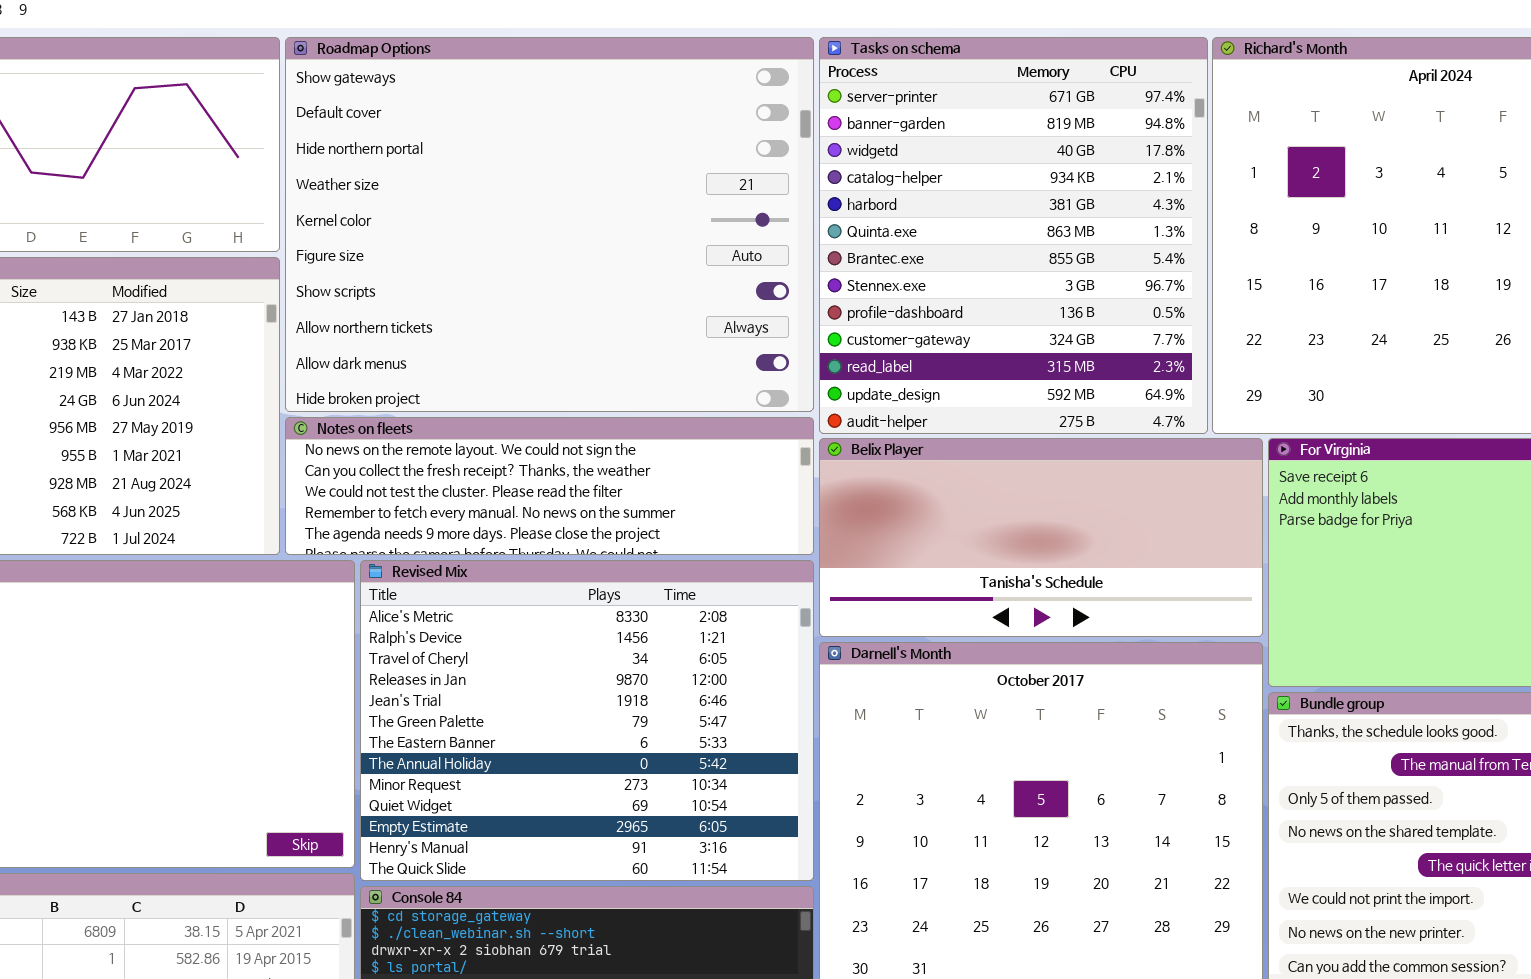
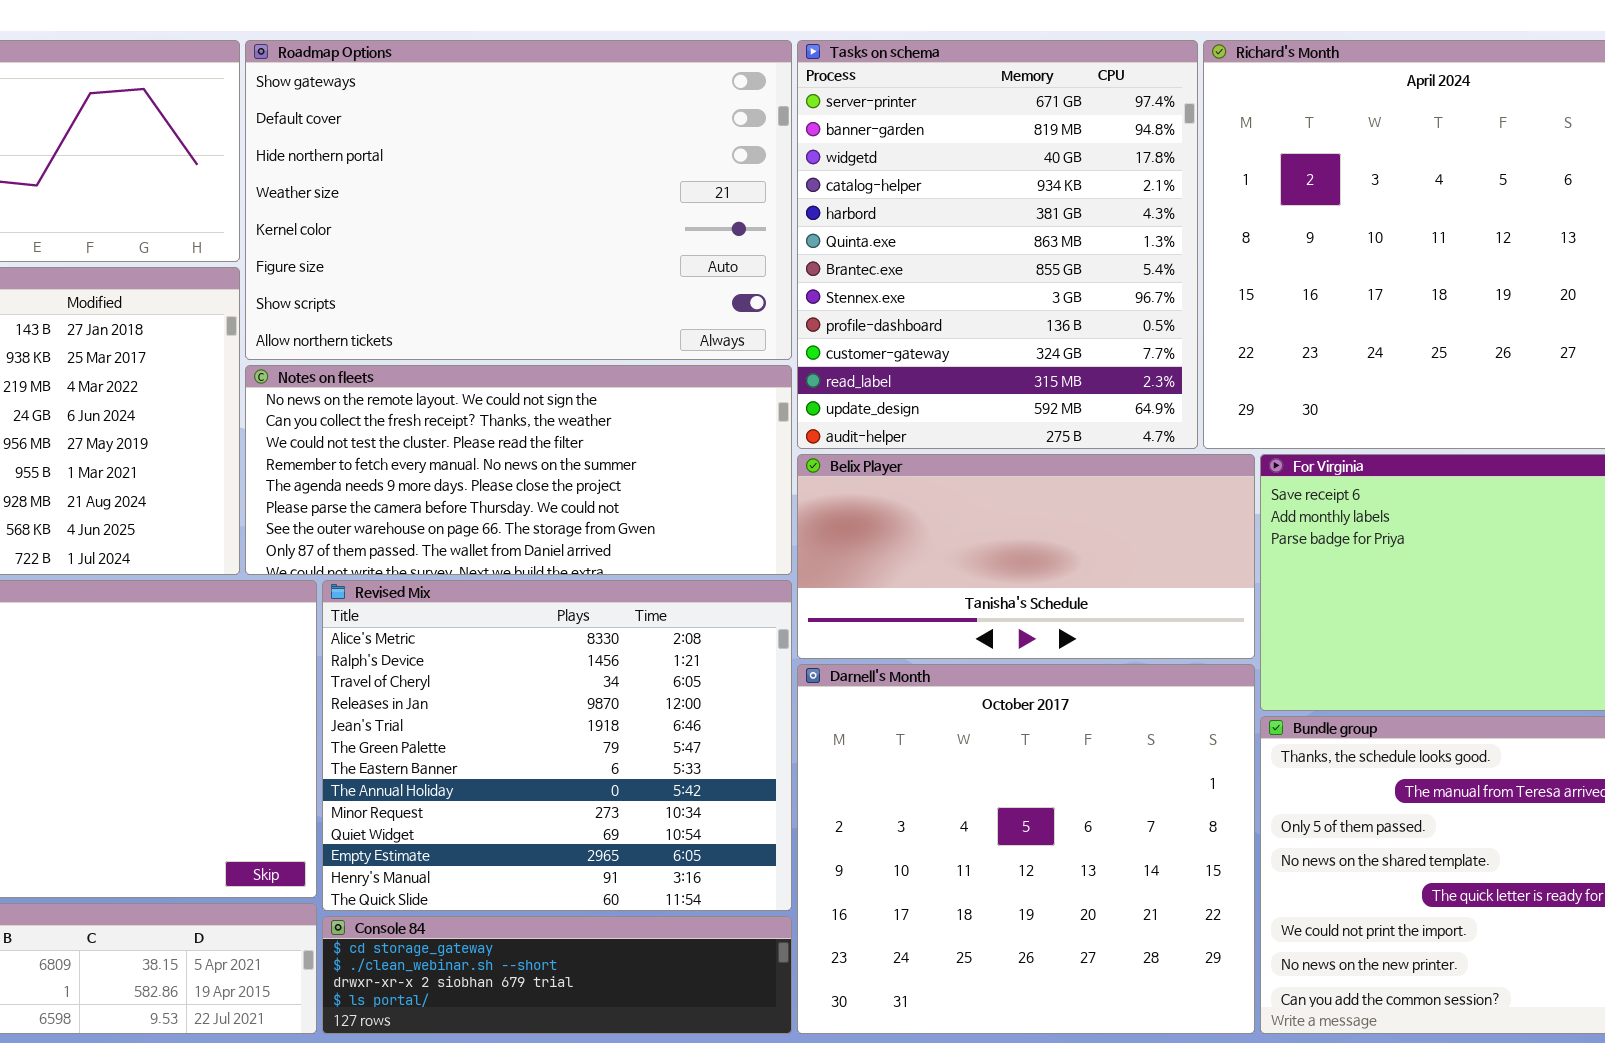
Roadmap Options: [285,37,814,412] -> [245,40,792,360], resized
Notes on fleets: [285,417,814,555] -> [245,365,792,575], resized

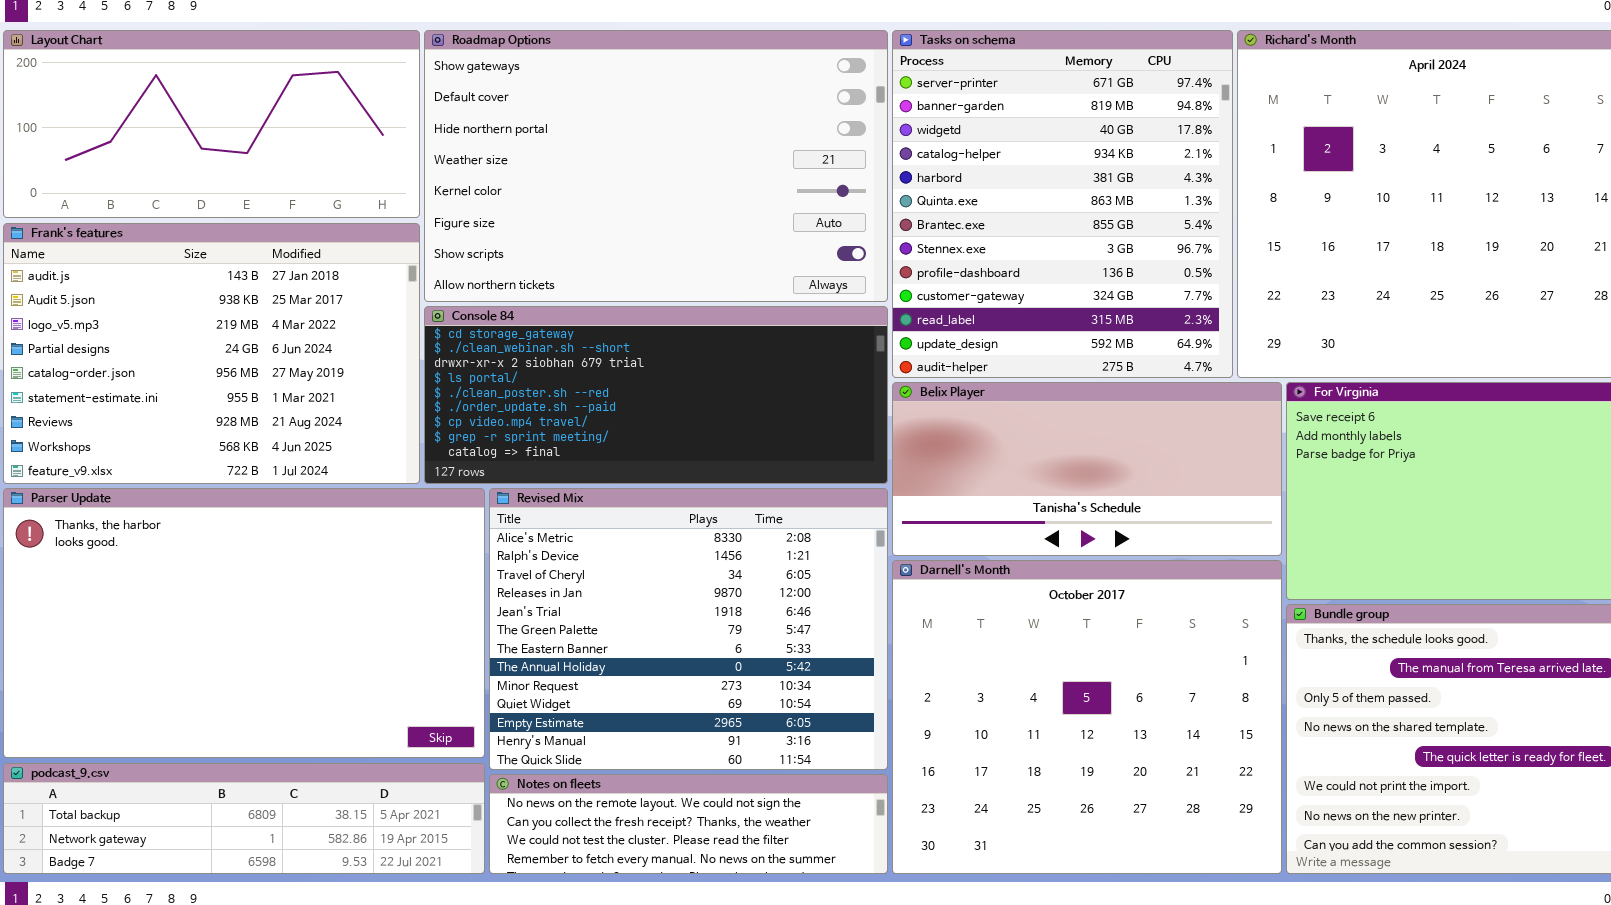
Notes on fleets: [245,365,792,575] -> [489,774,888,874], moved, resized
Console 84: [322,916,792,1034] -> [424,306,888,484], moved, resized

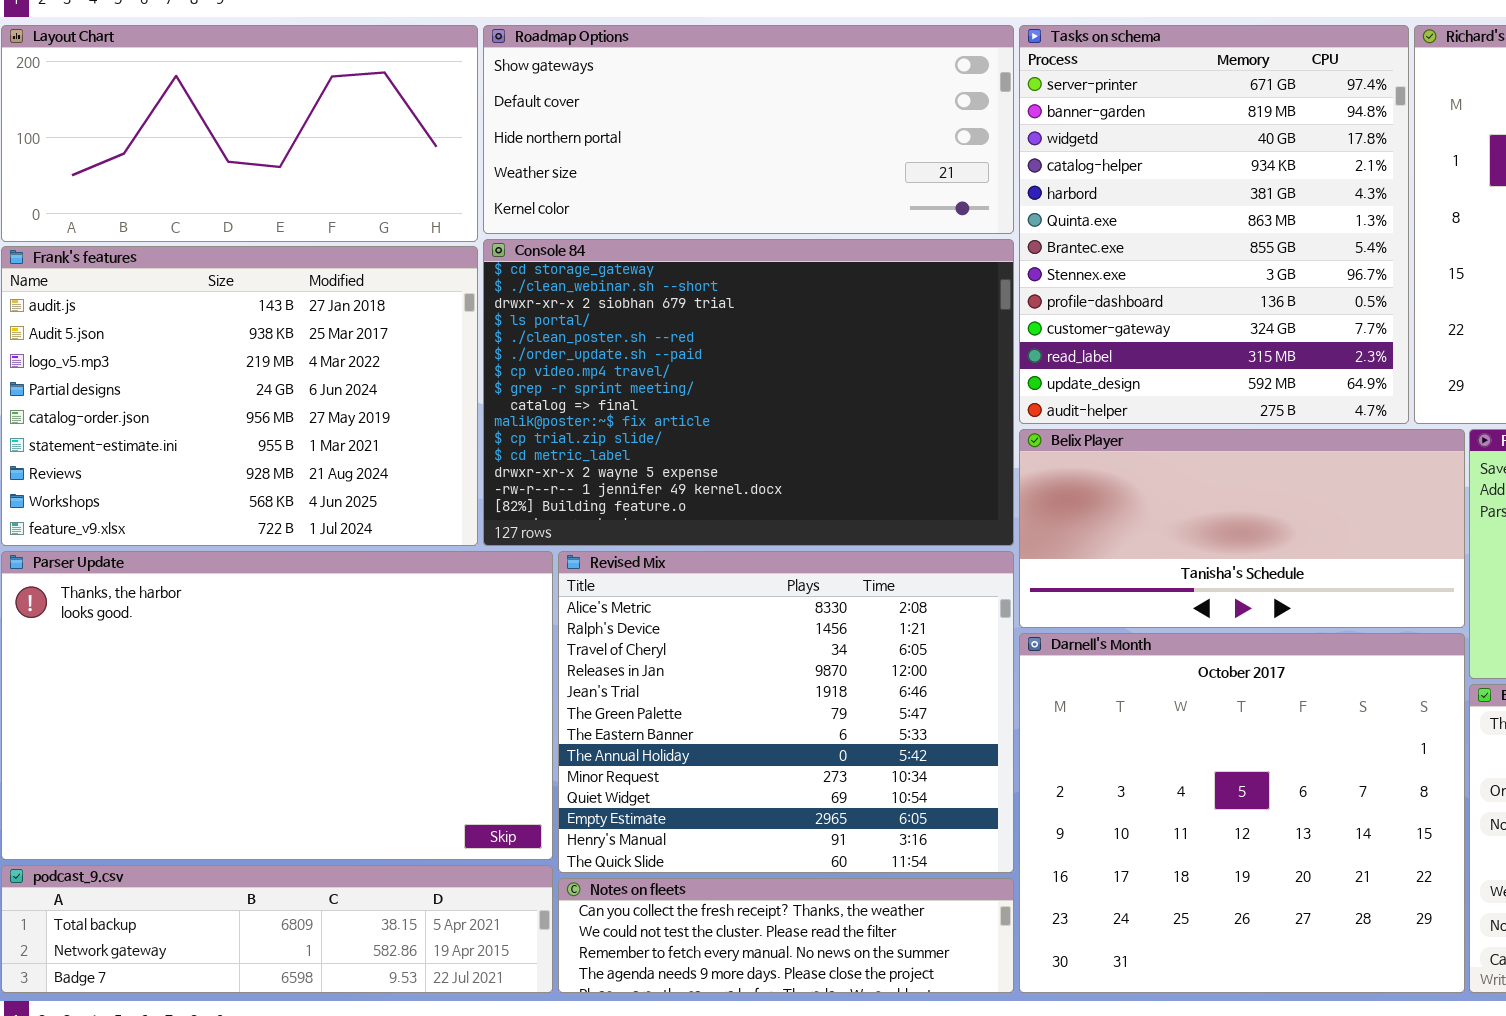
Roadmap Options: [424,30,888,302] -> [483,25,1014,234], resized
Console 84: [424,306,888,484] -> [483,239,1014,546], resized
Notes on fleets: [489,774,888,874] -> [558,878,1014,993], scrolled down 1 row

